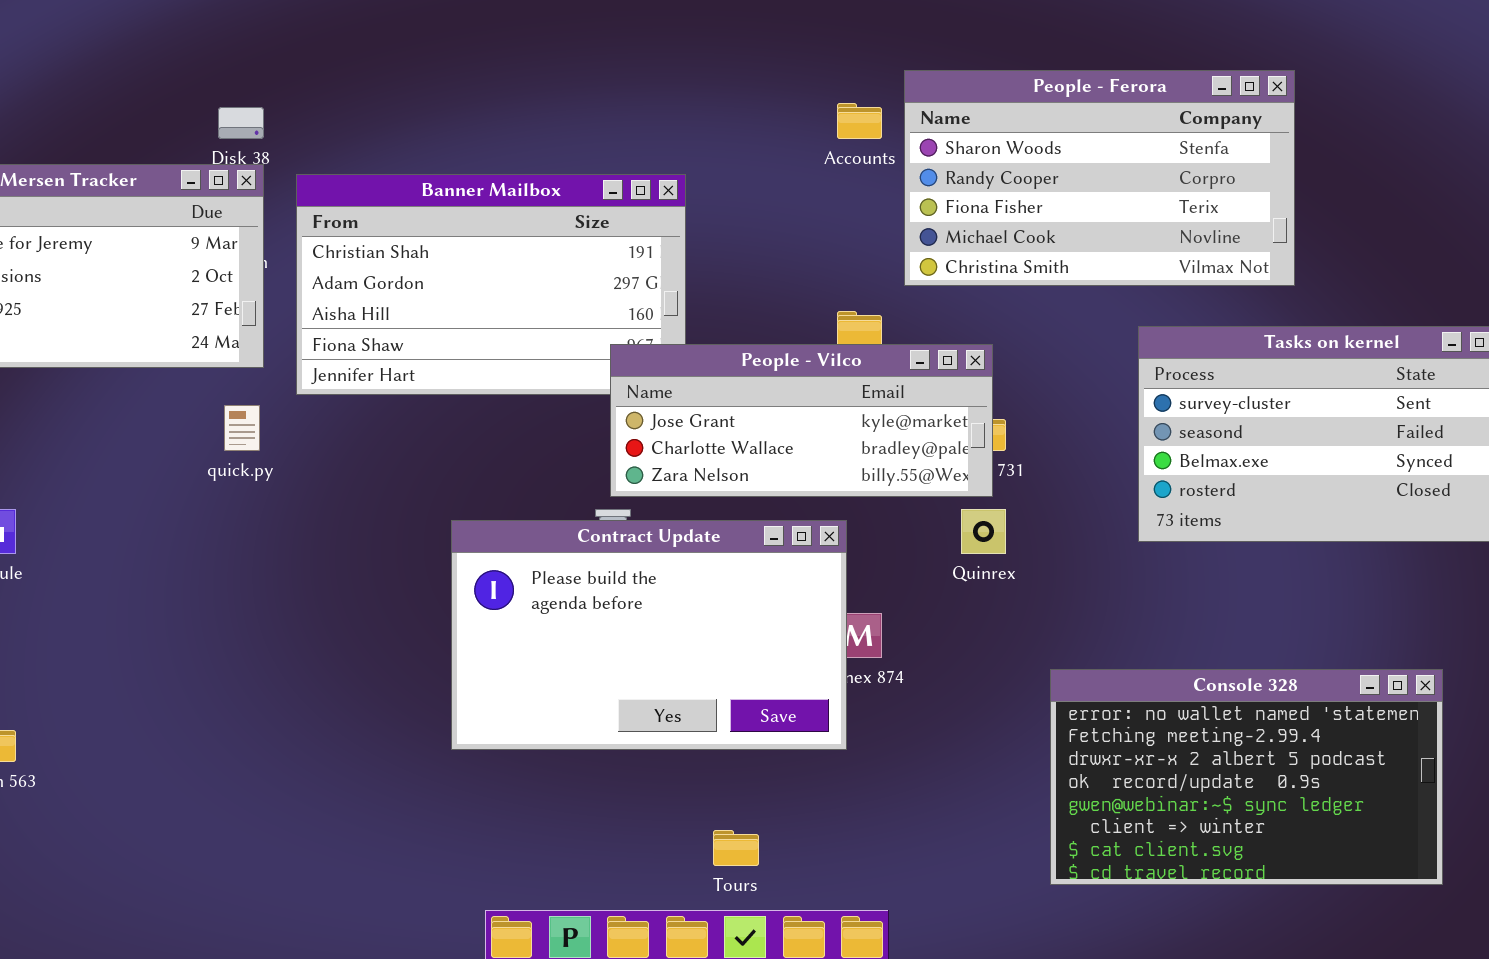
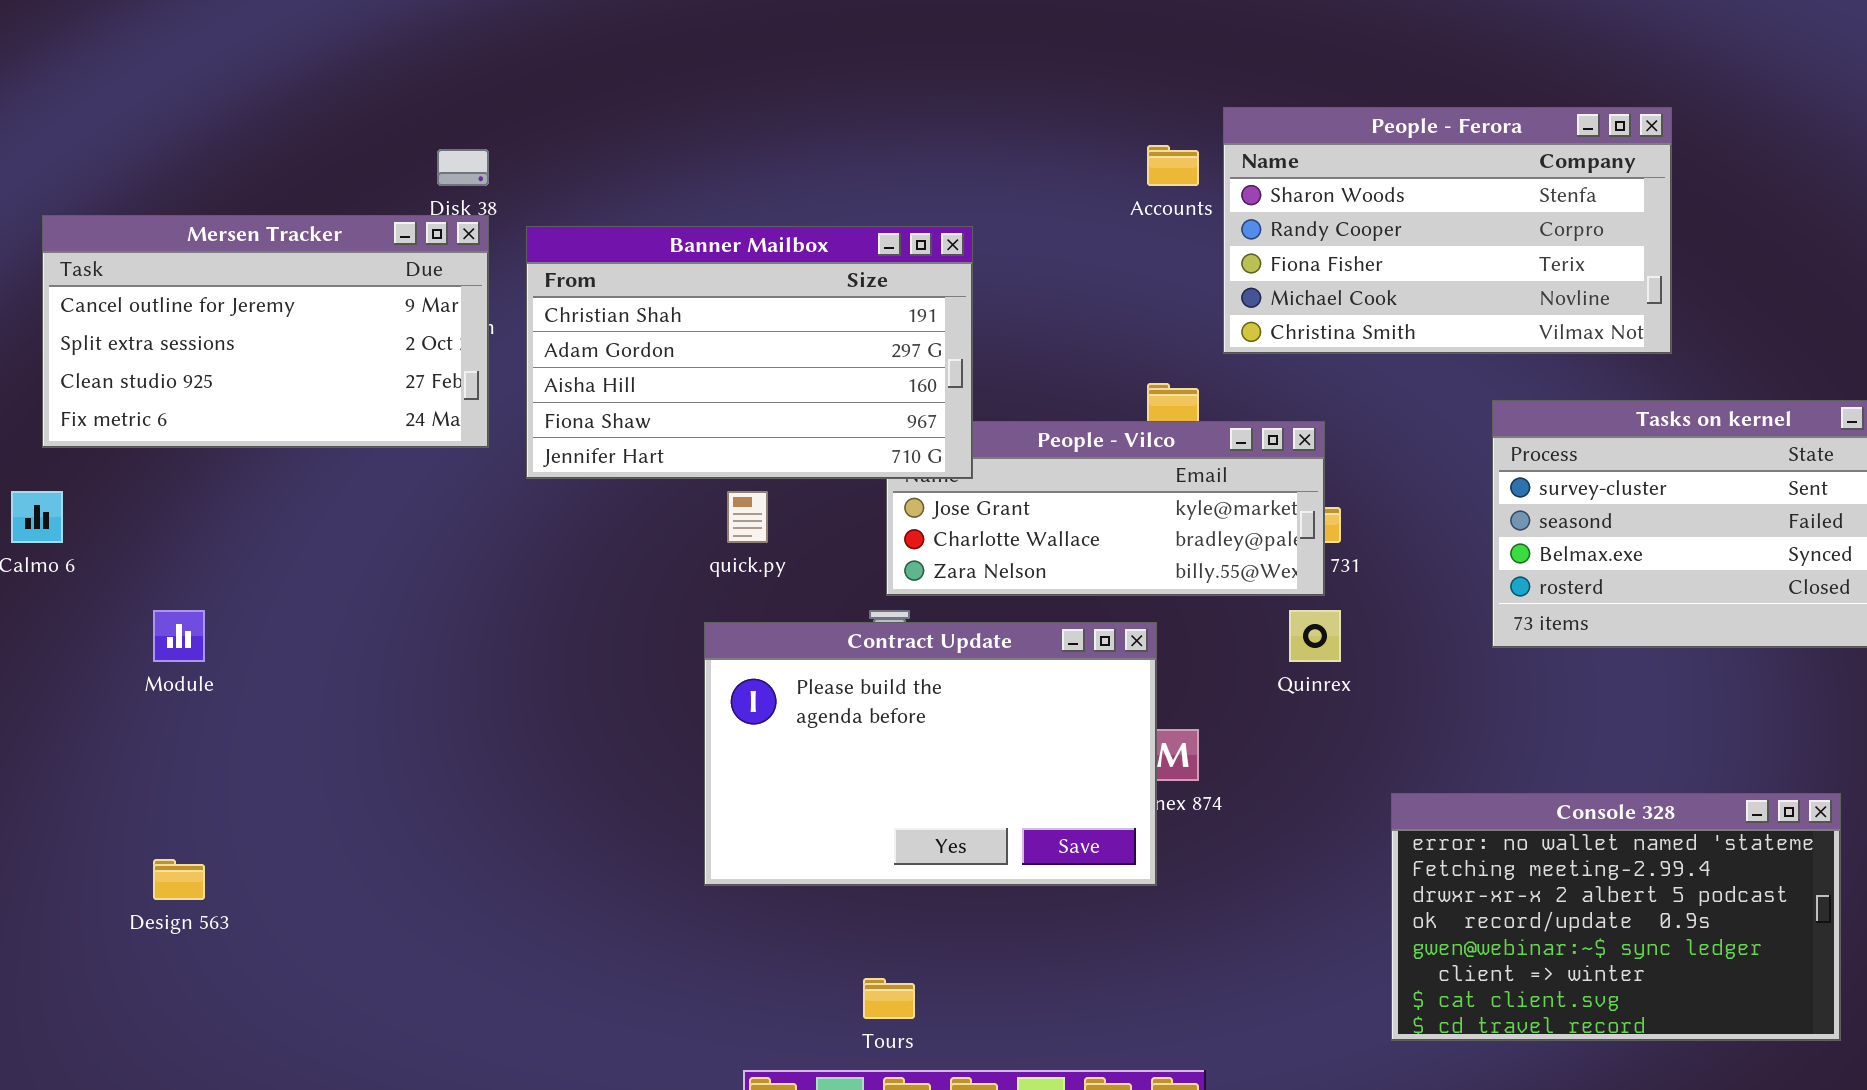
Banner Mailbox: [296,174,686,395] -> [526,226,973,479], raised
quick.py: [224,405,260,451] -> [727,491,768,543], moved
Tours: [713,830,759,866] -> [863,978,915,1019], moved

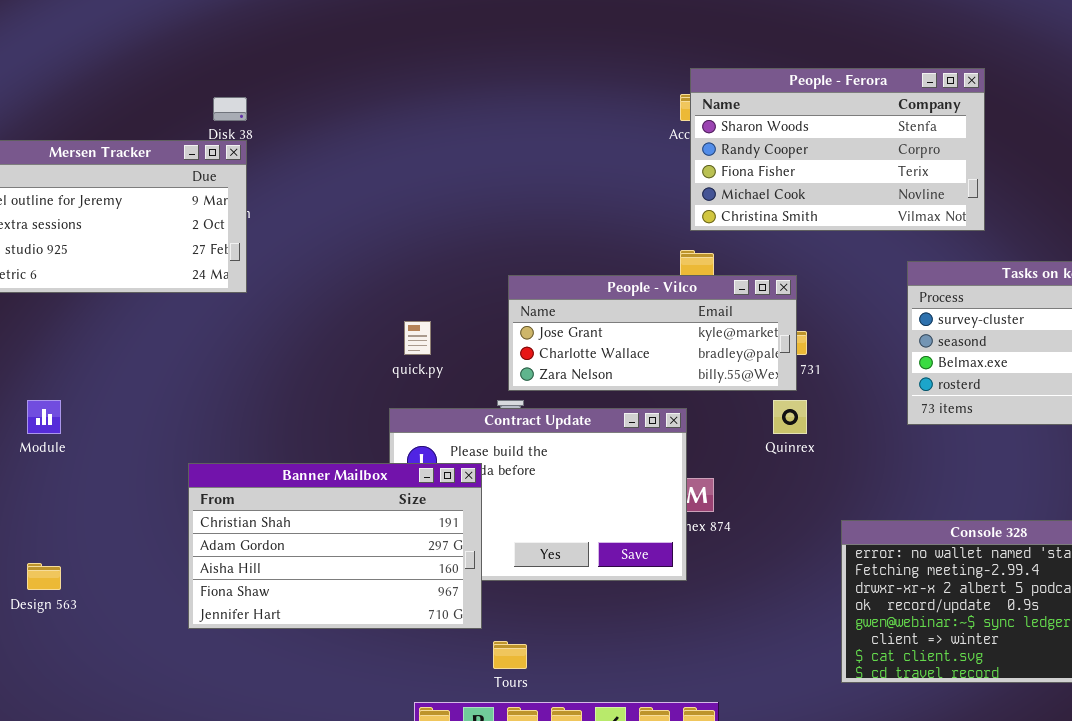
People - Ferora: [1223,107,1672,354] -> [690,68,985,231], moved
Banner Mailbox: [526,226,973,479] -> [188,463,482,629], moved

